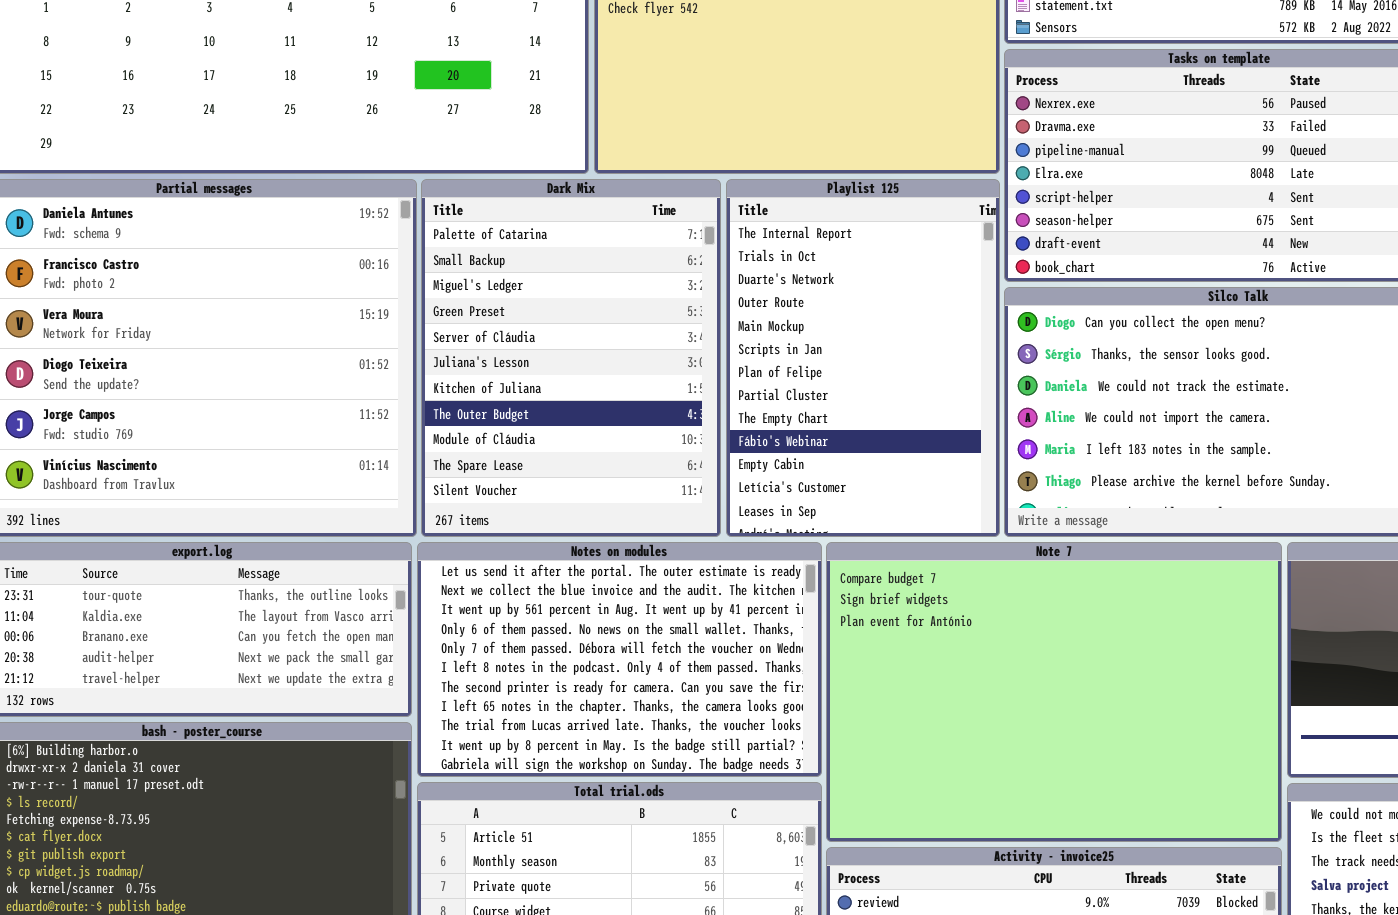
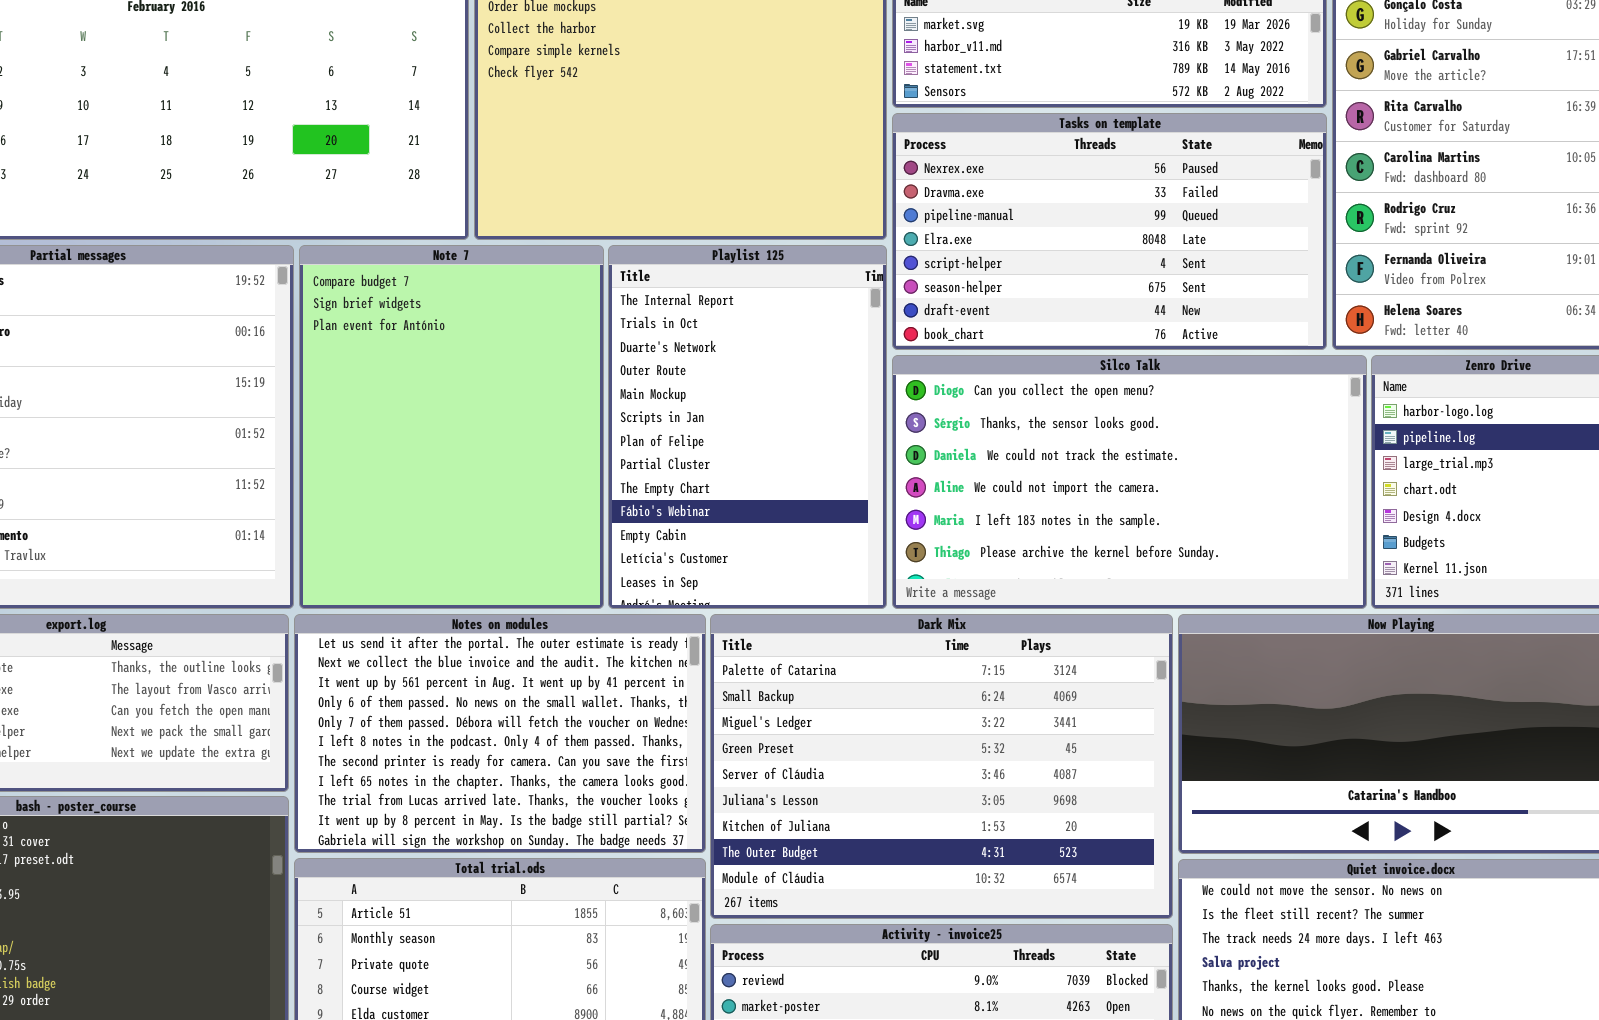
Dark Mix: [421,179,721,537] -> [710,614,1173,919], moved, resized
Note 7: [826,542,1282,842] -> [299,245,604,609], moved, resized

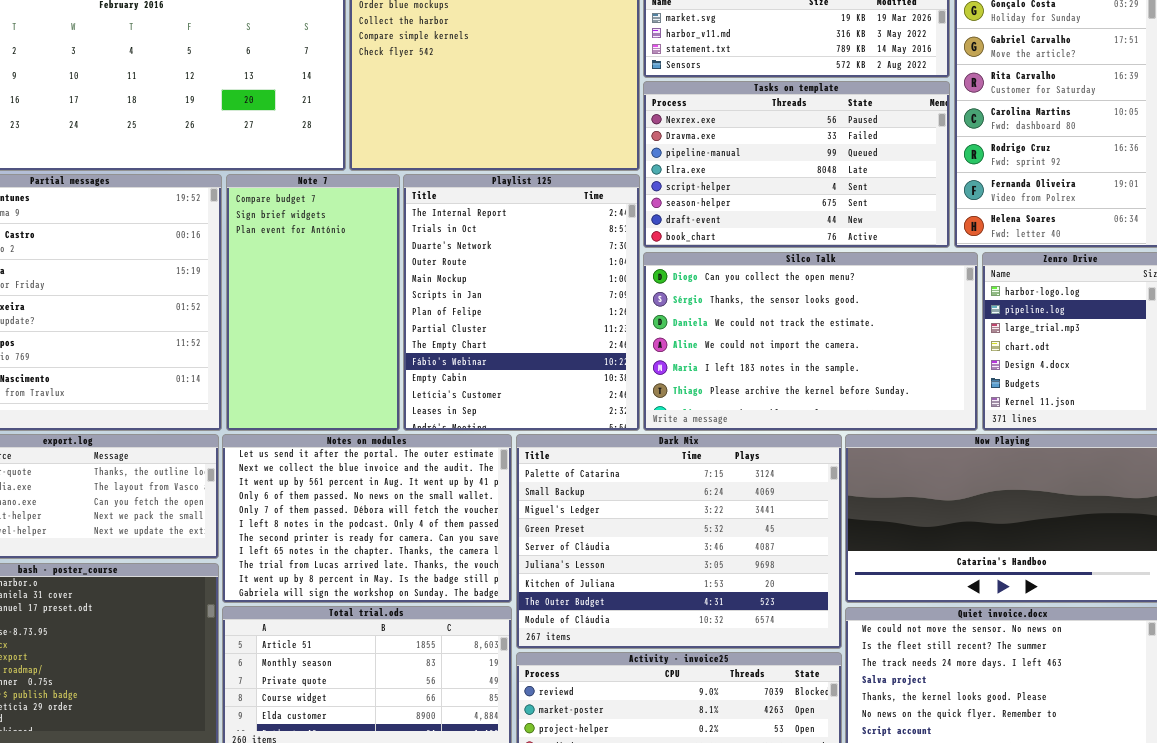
Note 7: [299,245,604,609] -> [226,174,400,431], resized
Playlist 125: [608,245,887,609] -> [403,174,640,431], resized

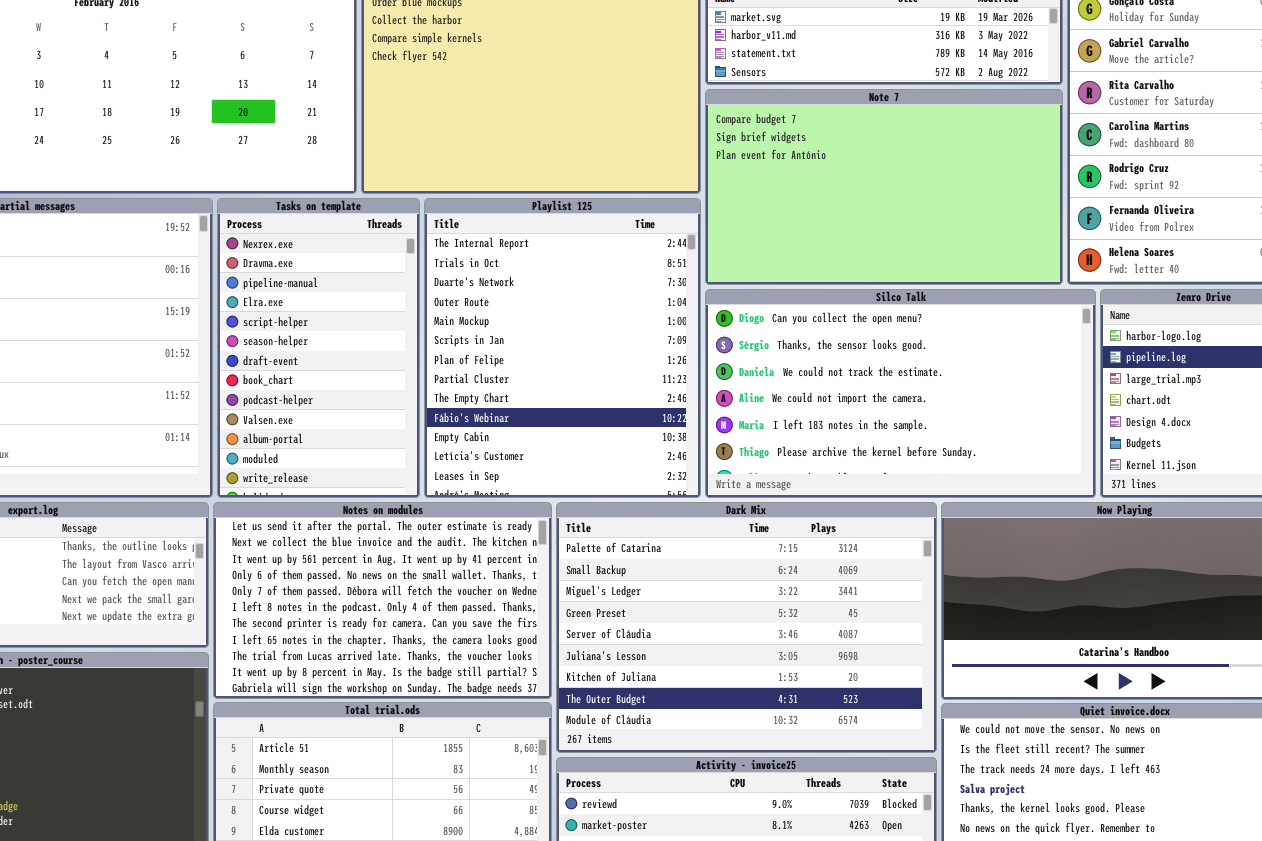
Tasks on template: [643,81,950,248] -> [217,198,420,498], moved, resized
Note 7: [226,174,400,431] -> [705,89,1063,285], moved, resized

